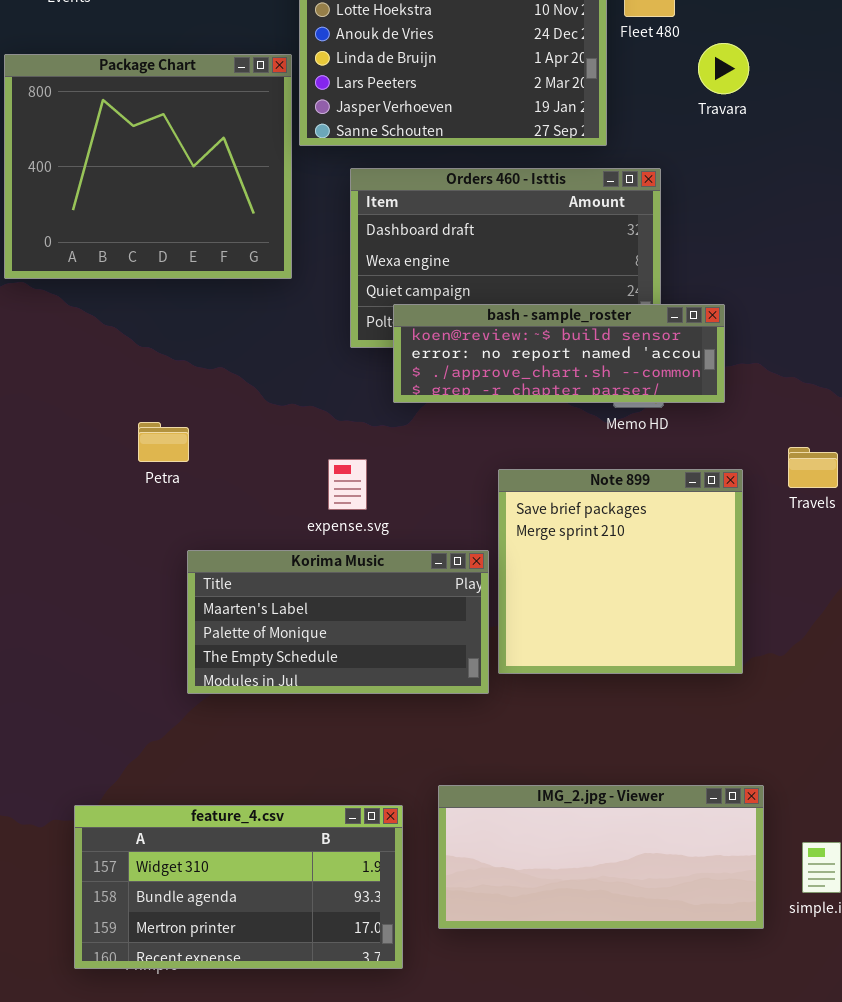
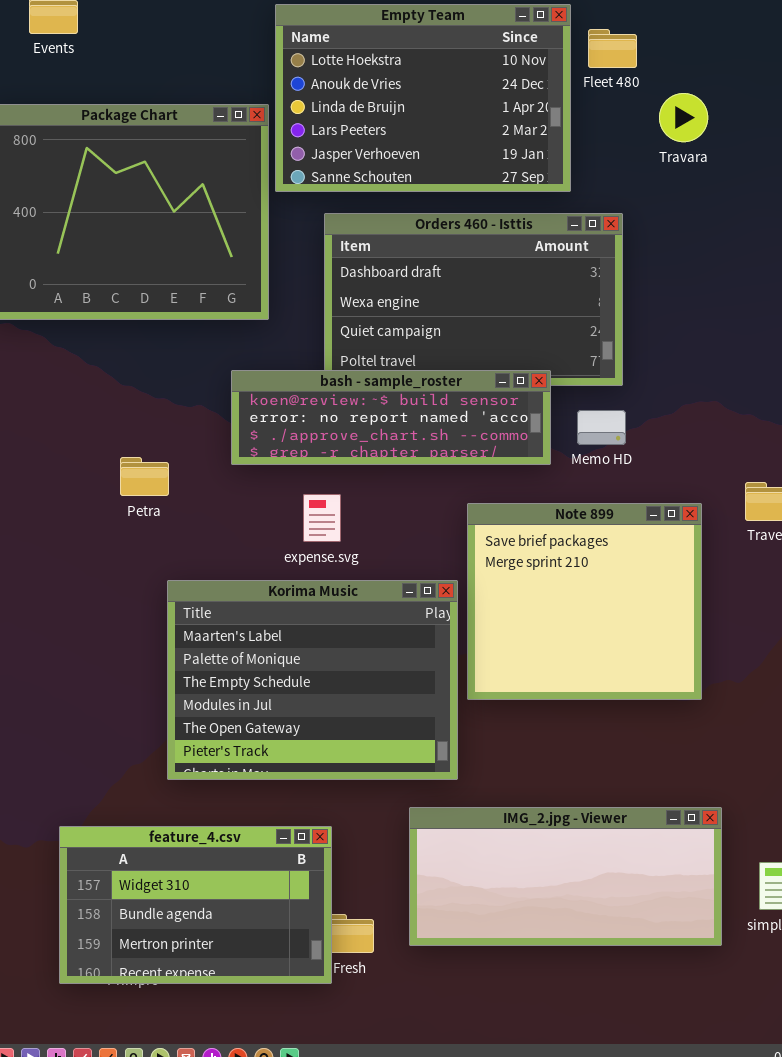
bash - sample_roster: [393,304,725,403] -> [231,370,551,465], moved
Korima Music: [187,550,489,694] -> [167,580,458,780], resized
feature_4.csv: [74,805,403,969] -> [59,826,332,984], resized

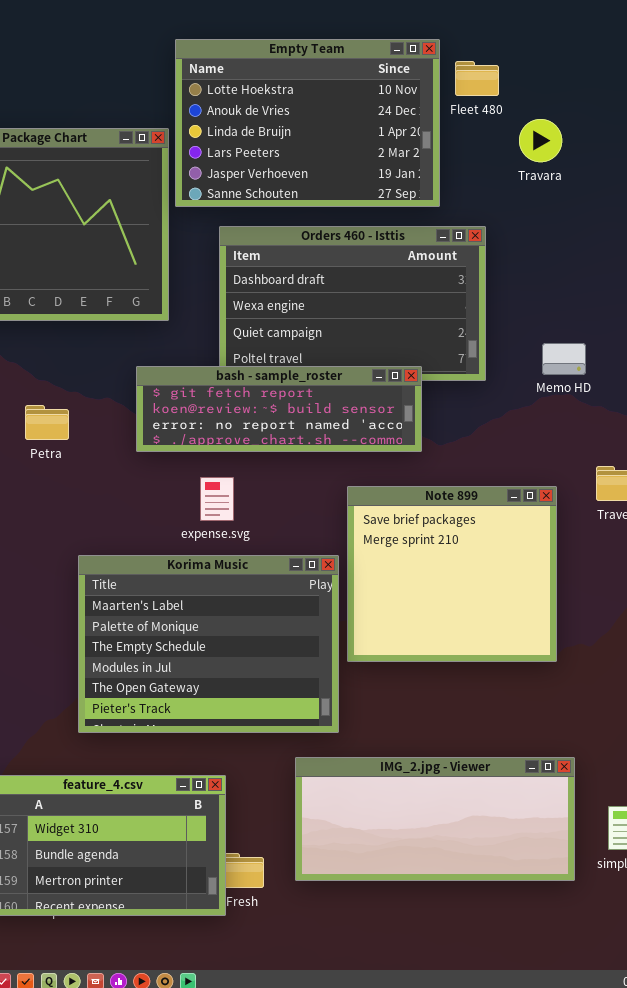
bash - sample_roster: [231,370,551,465] -> [136,366,422,452], scrolled up 1 row
Memo HD: [577,410,626,445] -> [542,343,586,375], moved
Petra: [120,457,169,496] -> [25,405,69,440], moved

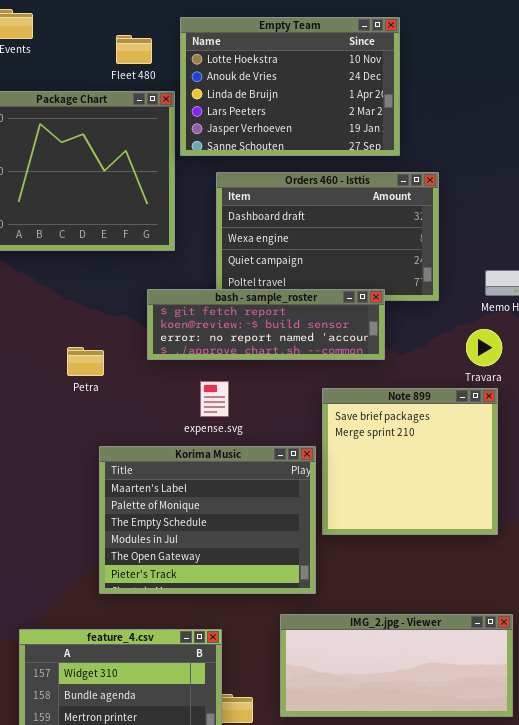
Fleet 480: [455,61,499,96] -> [116,35,152,64], moved
Travara: [519,119,562,162] -> [466,329,502,366], moved
Petra: [25,405,69,440] -> [67,347,104,376], moved

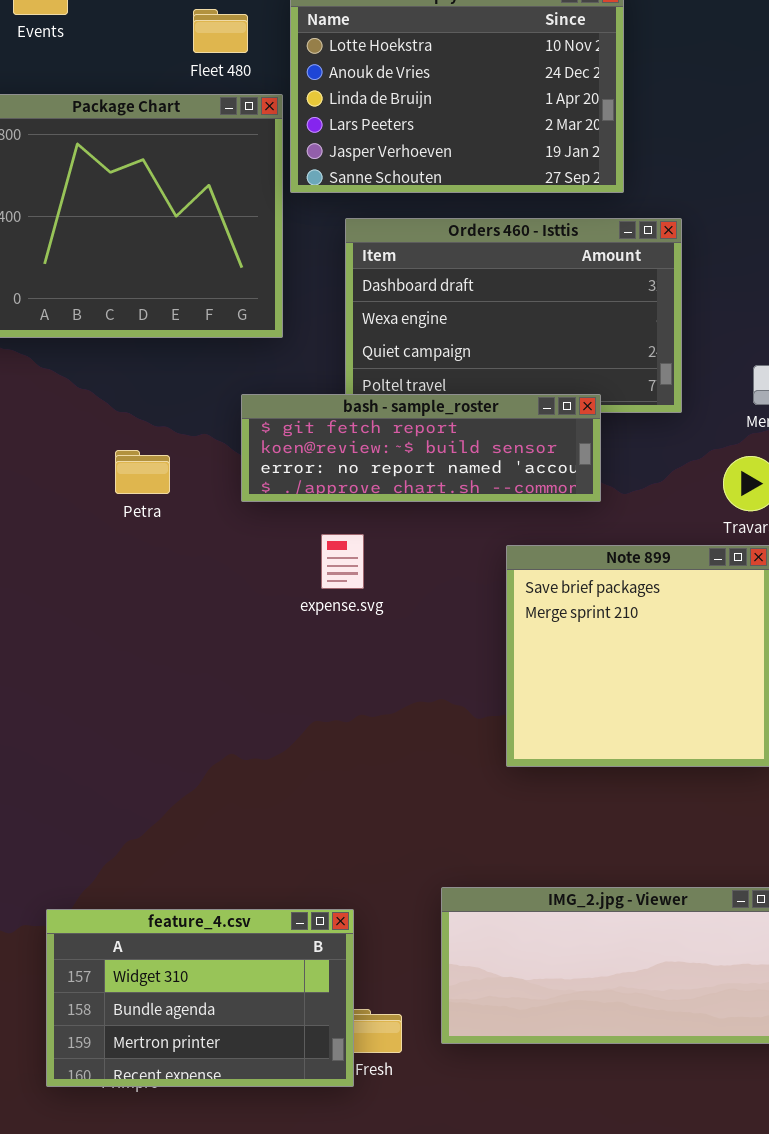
Petra: [67,347,104,376] -> [115,450,170,494], moved
Korima Music: [99,446,316,594] -> none, closed

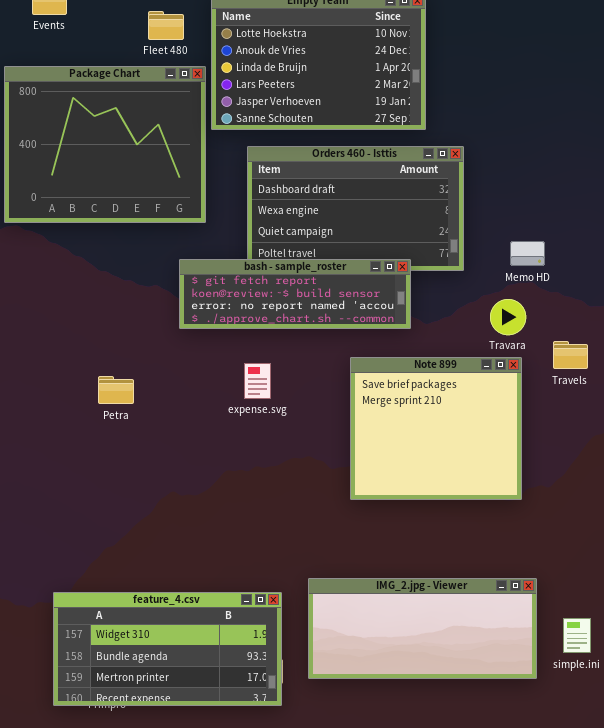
Petra: [115,450,170,494] -> [98,376,134,404], moved
expense.svg: [321,534,364,589] -> [244,363,271,399], moved
feature_4.csv: [46,909,354,1087] -> [53,592,282,706], resized

